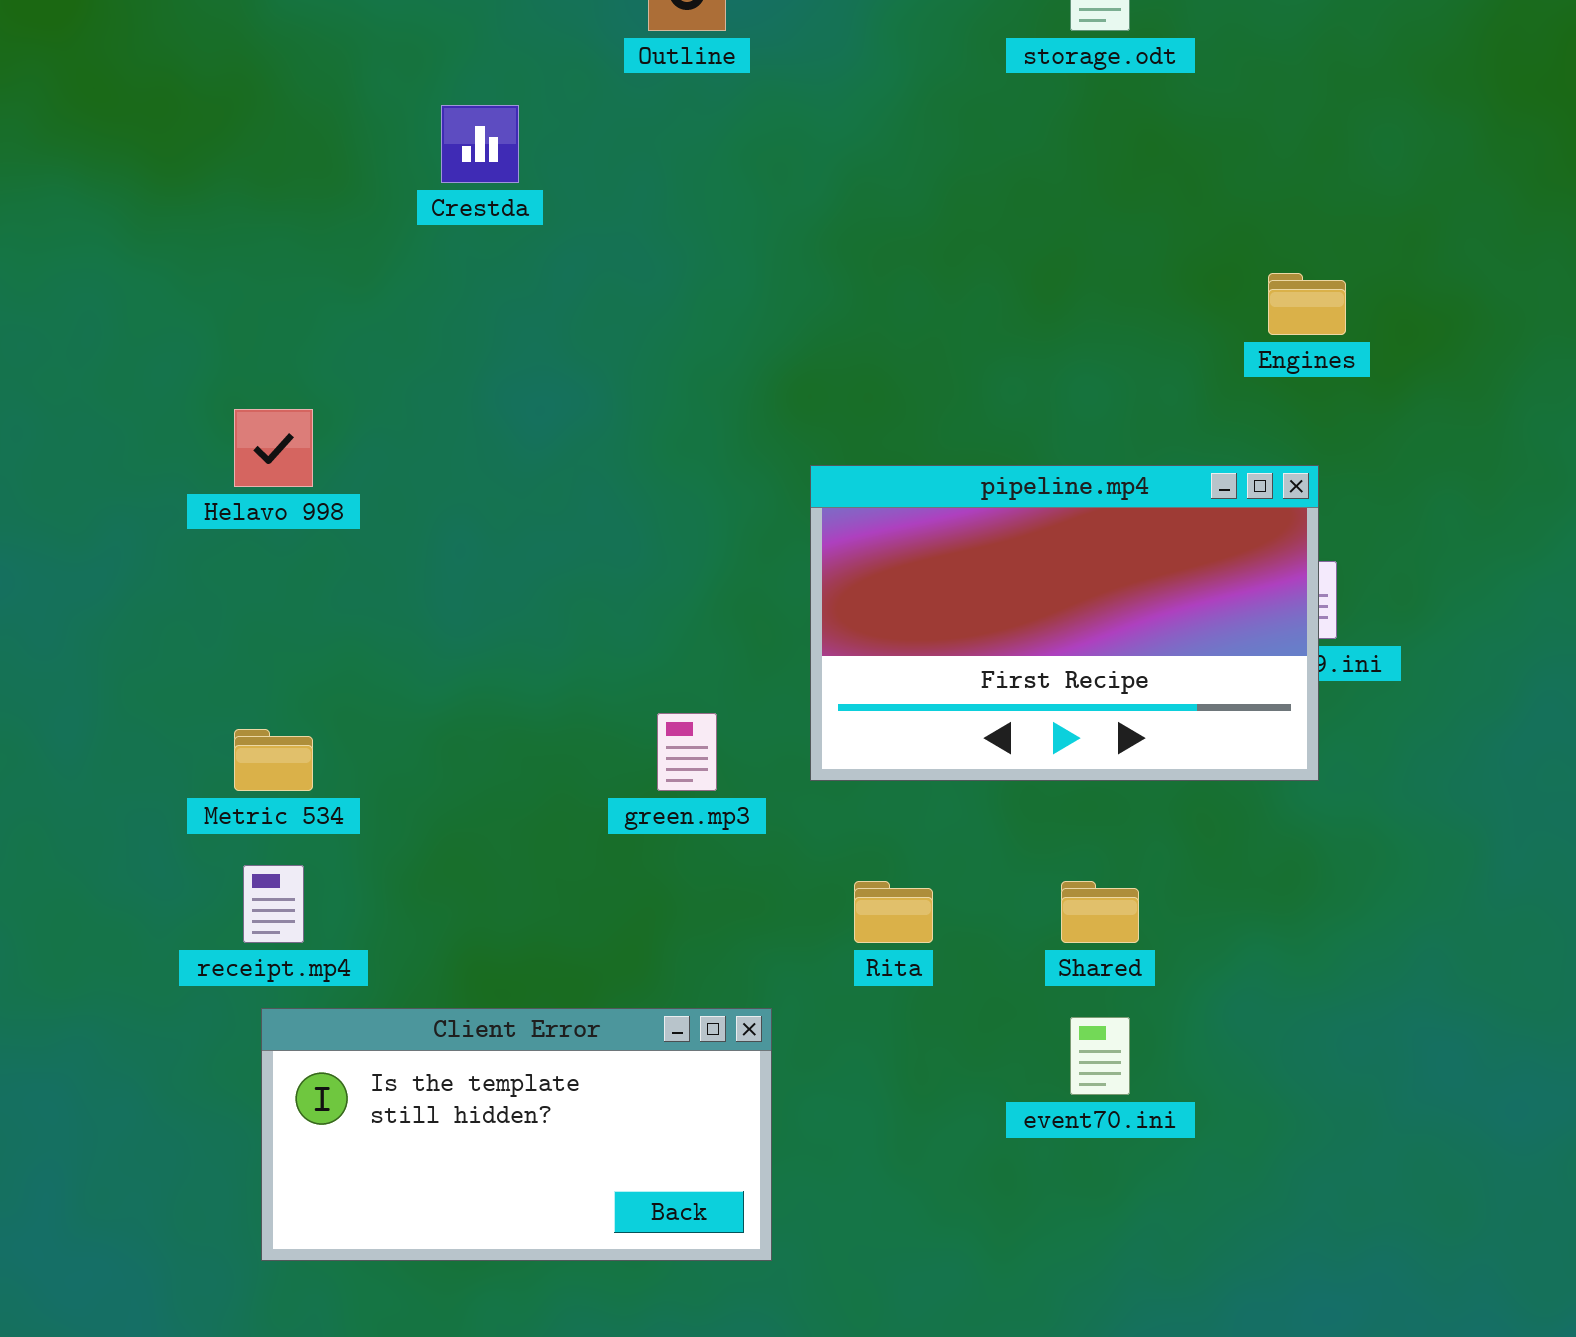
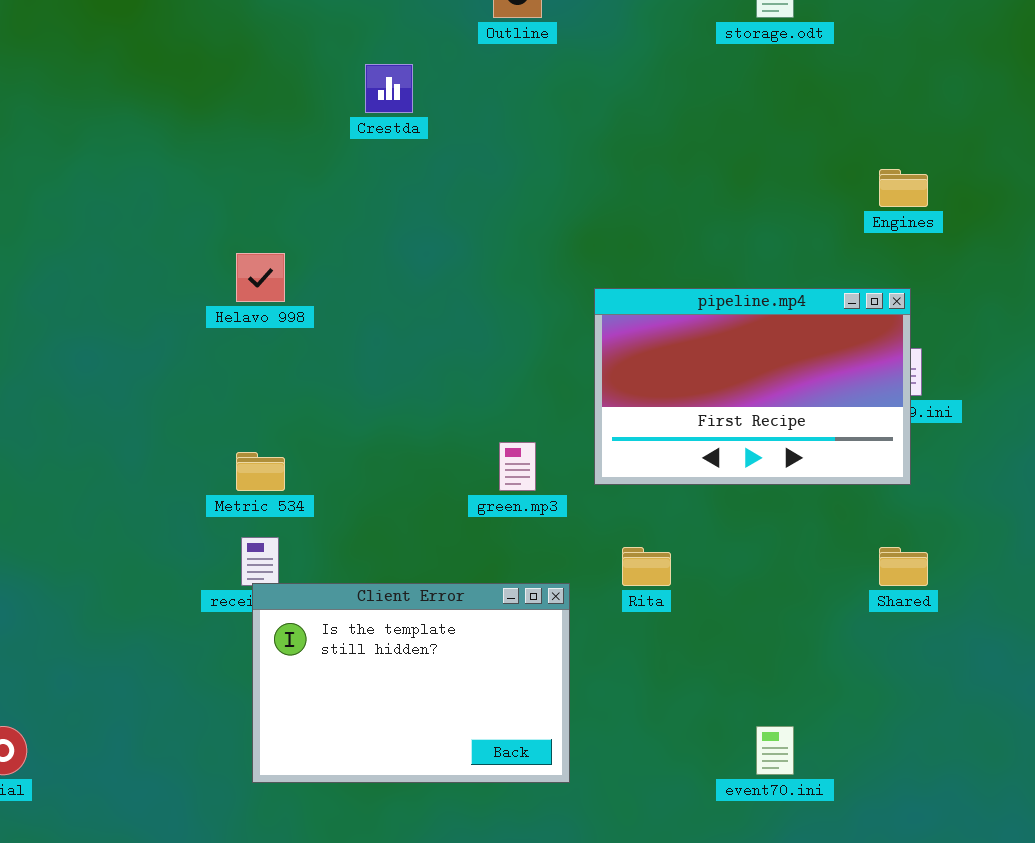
Shared: [1061,881,1139,943] -> [879,547,928,586], moved
Client Error: [261,1008,772,1261] -> [252,583,570,783], resized
event70.ini: [1070,1017,1130,1095] -> [756,726,794,775], moved

